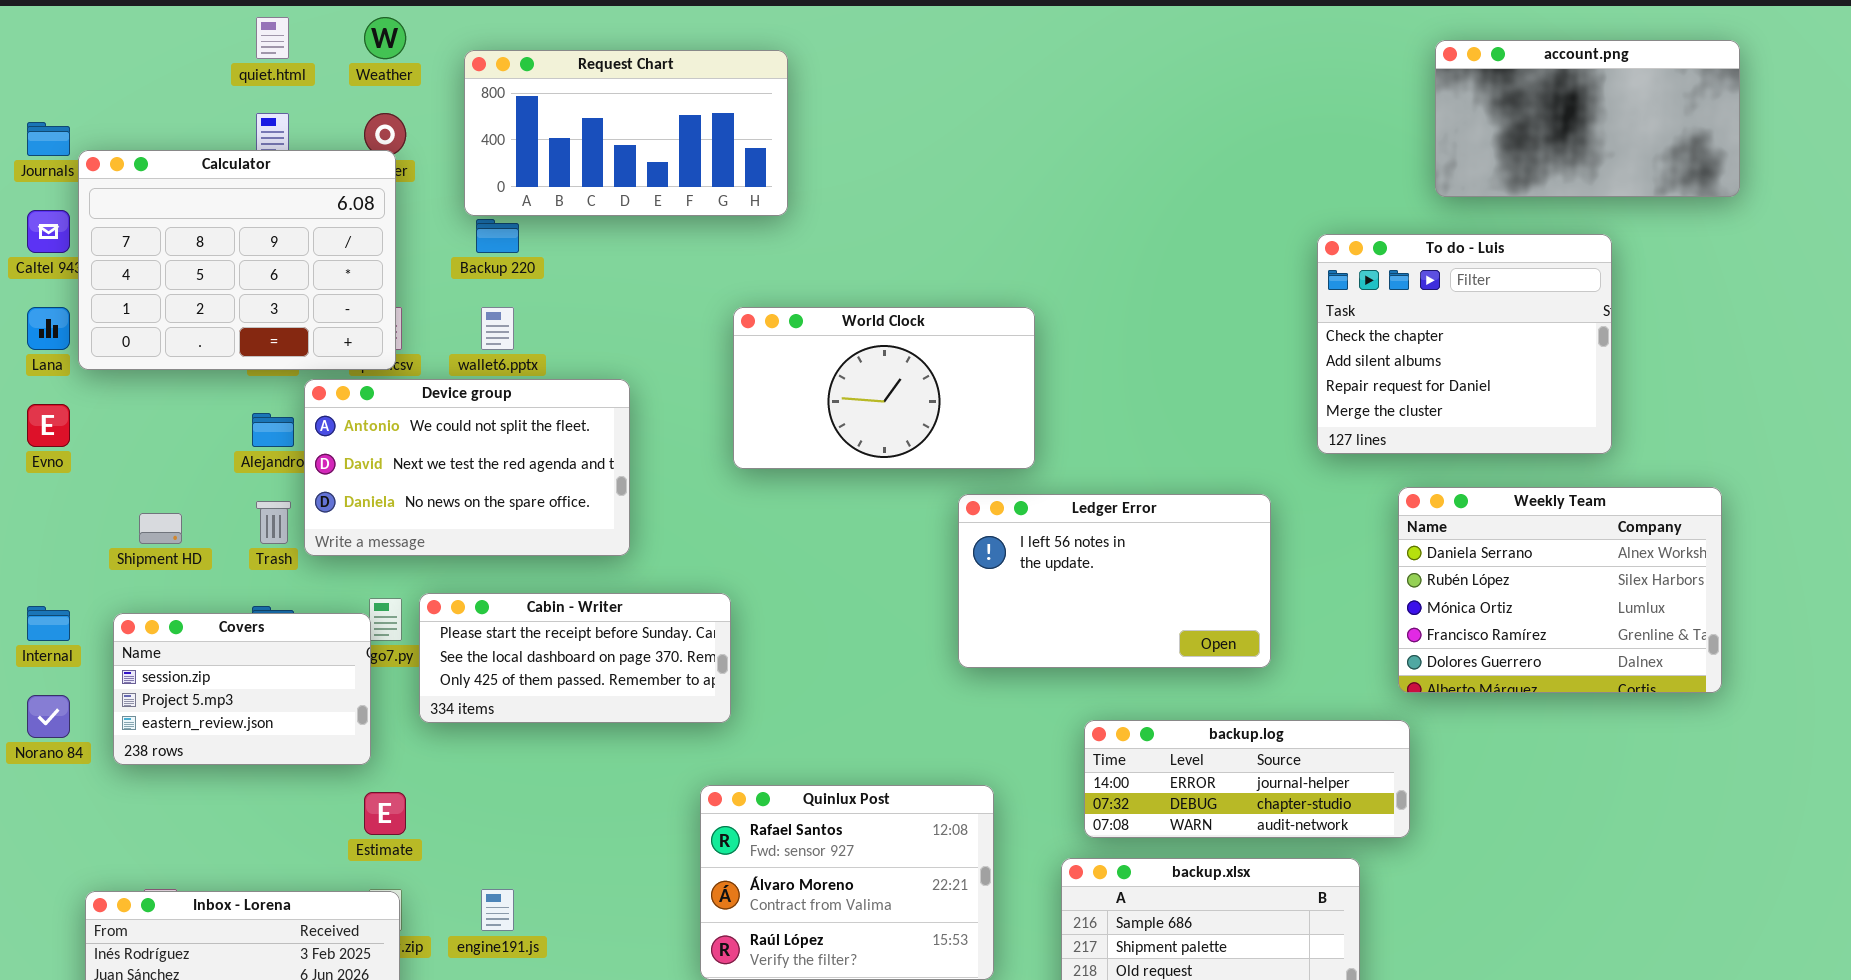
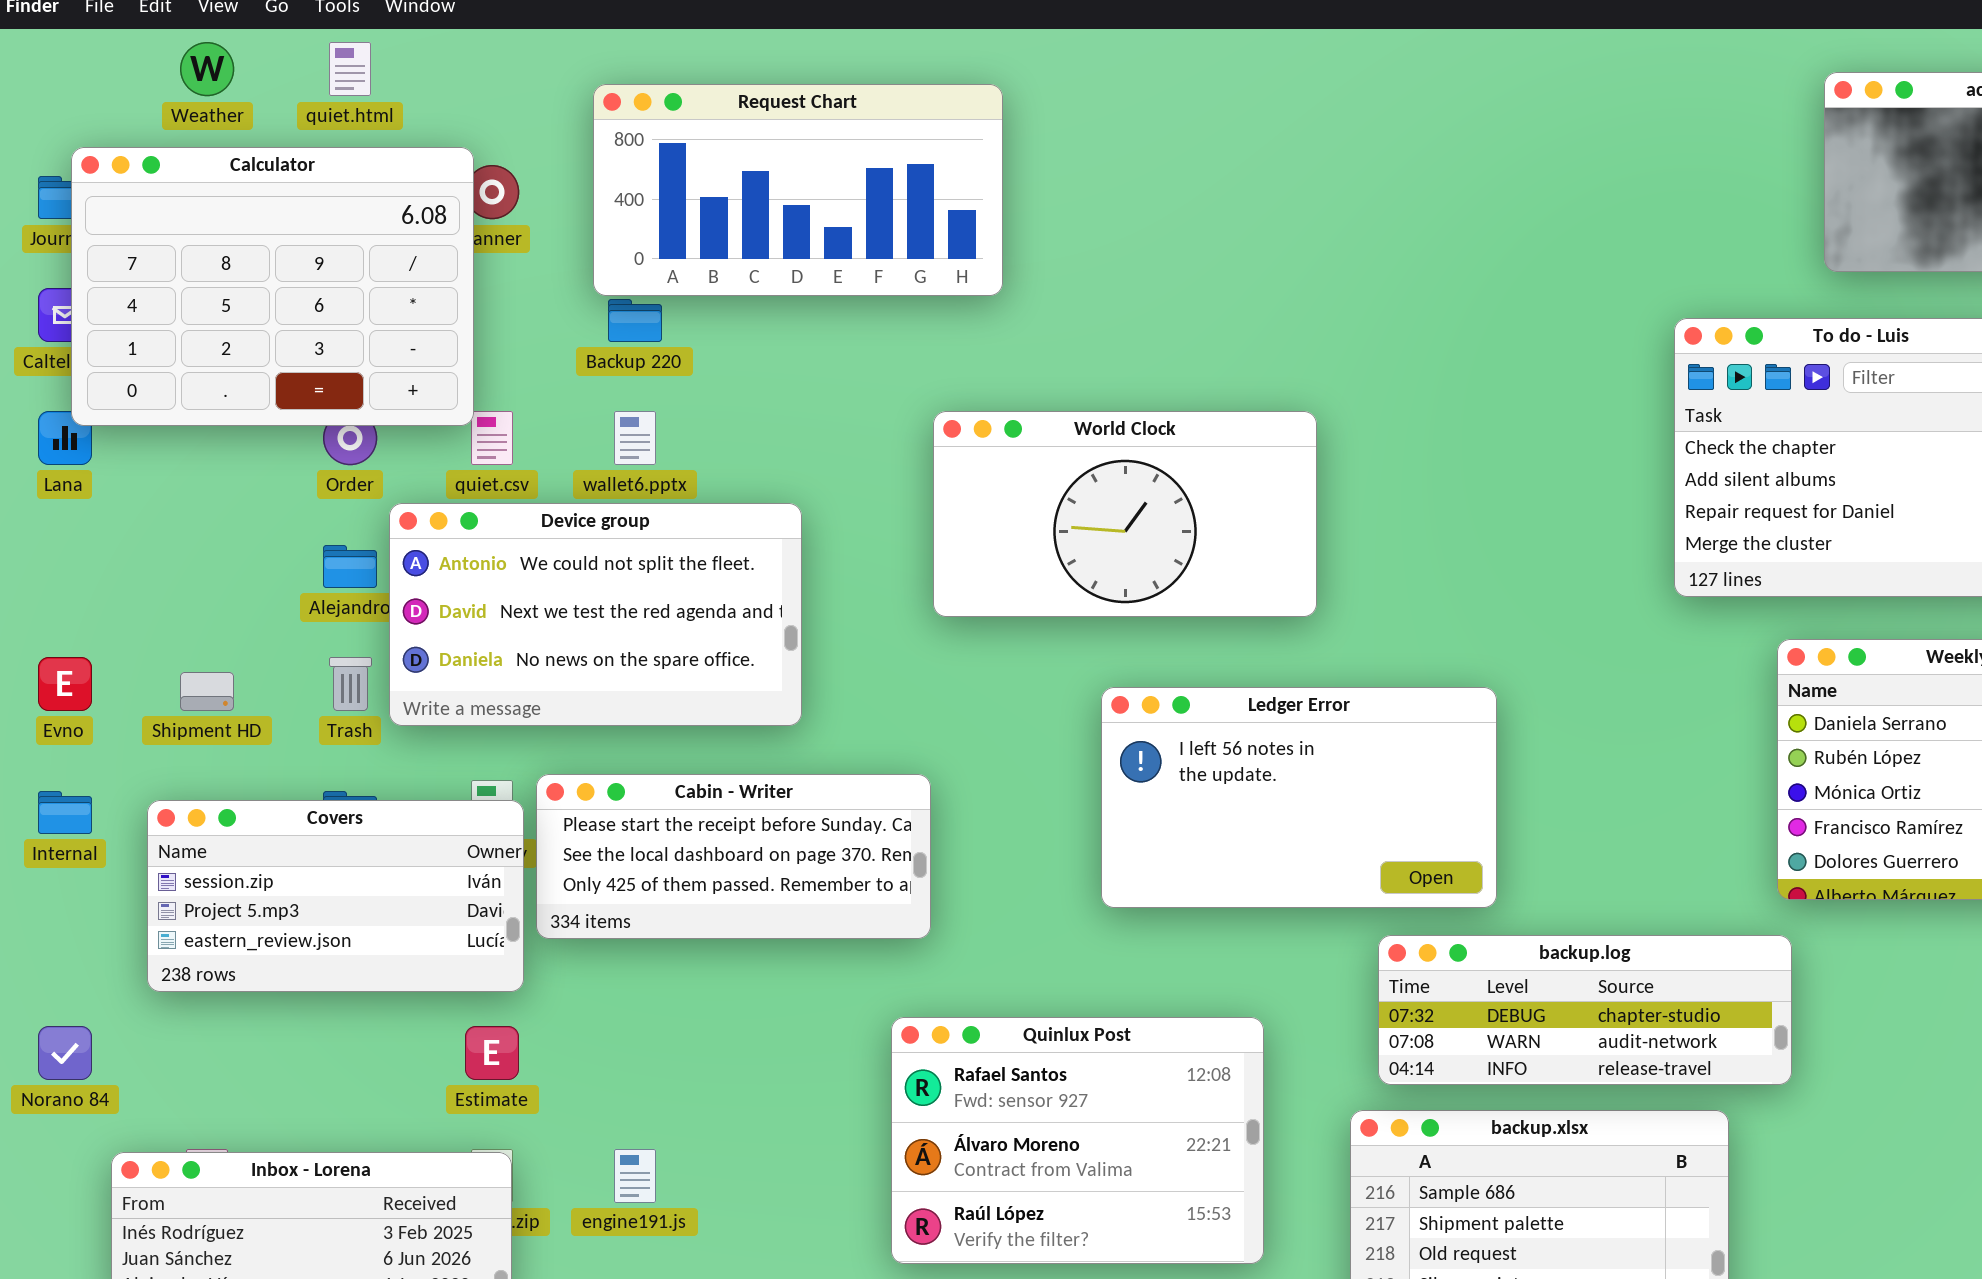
Weather: [364,17,406,59] -> [180,42,234,96], moved
Calculator: [78,150,396,370] -> [71,147,474,426], moved
Evno: [27,404,70,447] -> [38,657,92,711], moved
Ledger Error: [958,494,1271,668] -> [1101,687,1497,908], moved
Covers: [113,613,371,765] -> [147,800,524,992], resized
Norano 84: [27,695,70,738] -> [38,1026,92,1080], moved
backup.log: [1084,720,1410,838] -> [1378,935,1792,1085], scrolled down 1 row

